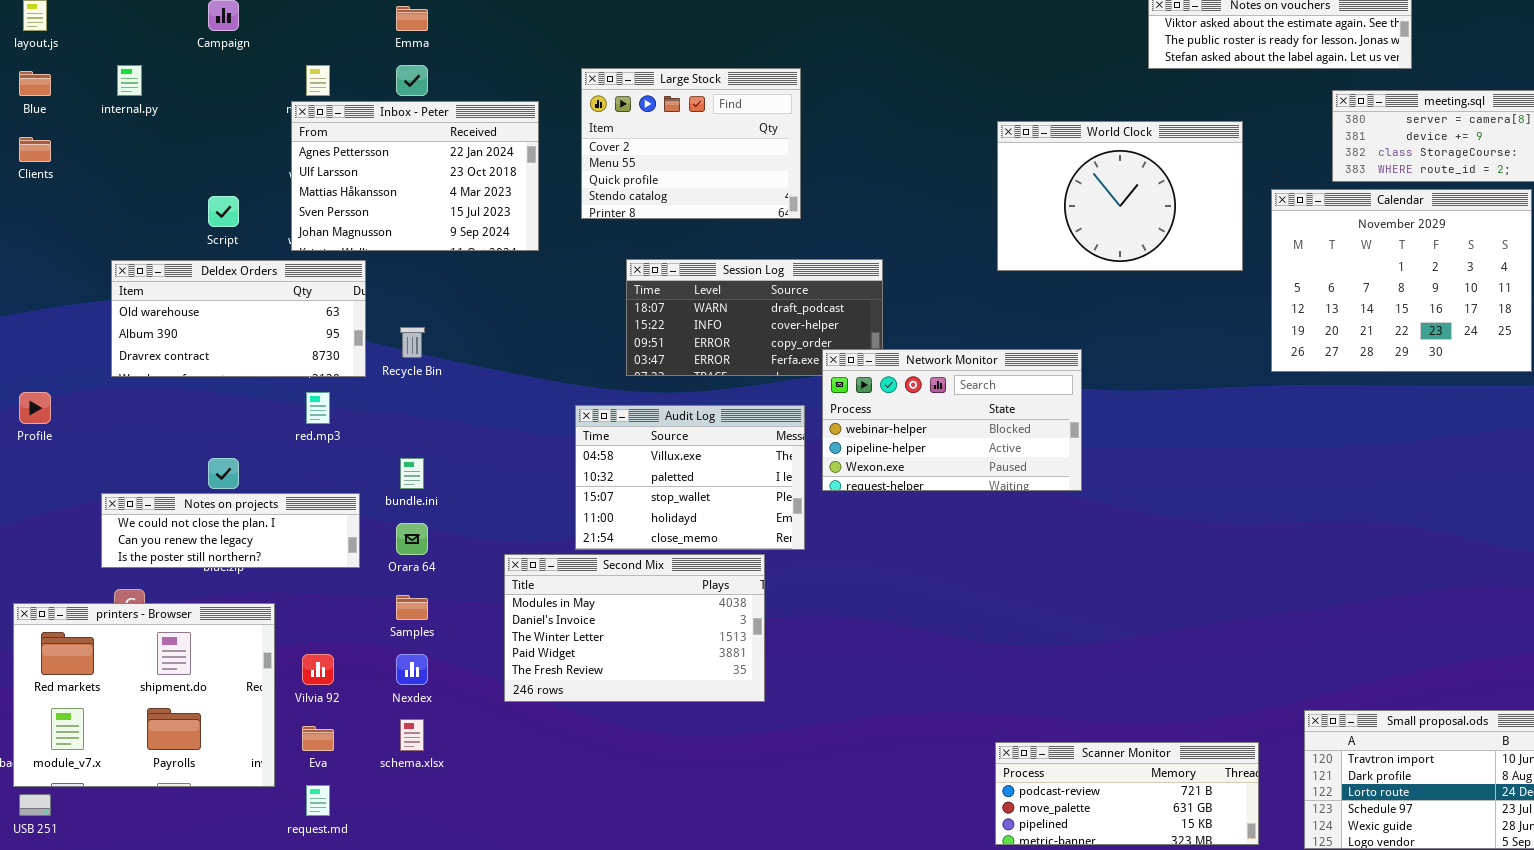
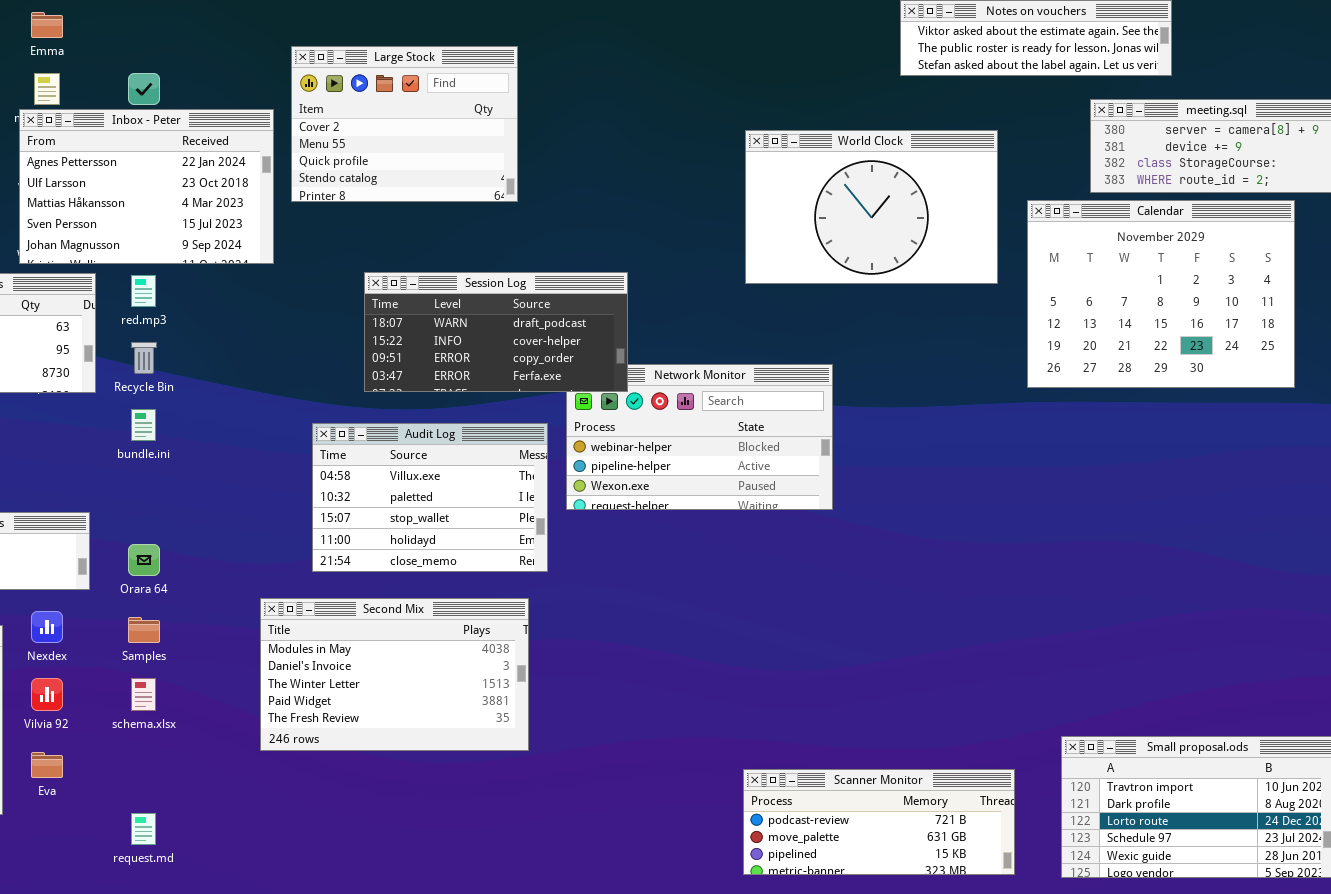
Emma: [396,6,428,31] -> [31,12,63,38], moved
Large Stock: [581,68,801,219] -> [291,46,518,202], moved
Session Log: [626,259,883,376] -> [364,272,628,392], raised
red.mp3: [306,392,330,424] -> [131,275,156,307], moved
bundle.ini: [400,458,424,489] -> [131,409,156,441], moved
Second Mix: [504,554,765,702] -> [260,598,529,751], moved
Nexdex: [396,654,428,685] -> [31,611,63,643], moved
schema.xlsx: [400,719,424,751] -> [131,678,156,711], moved
request.md: [306,785,330,816] -> [131,813,156,845], moved

